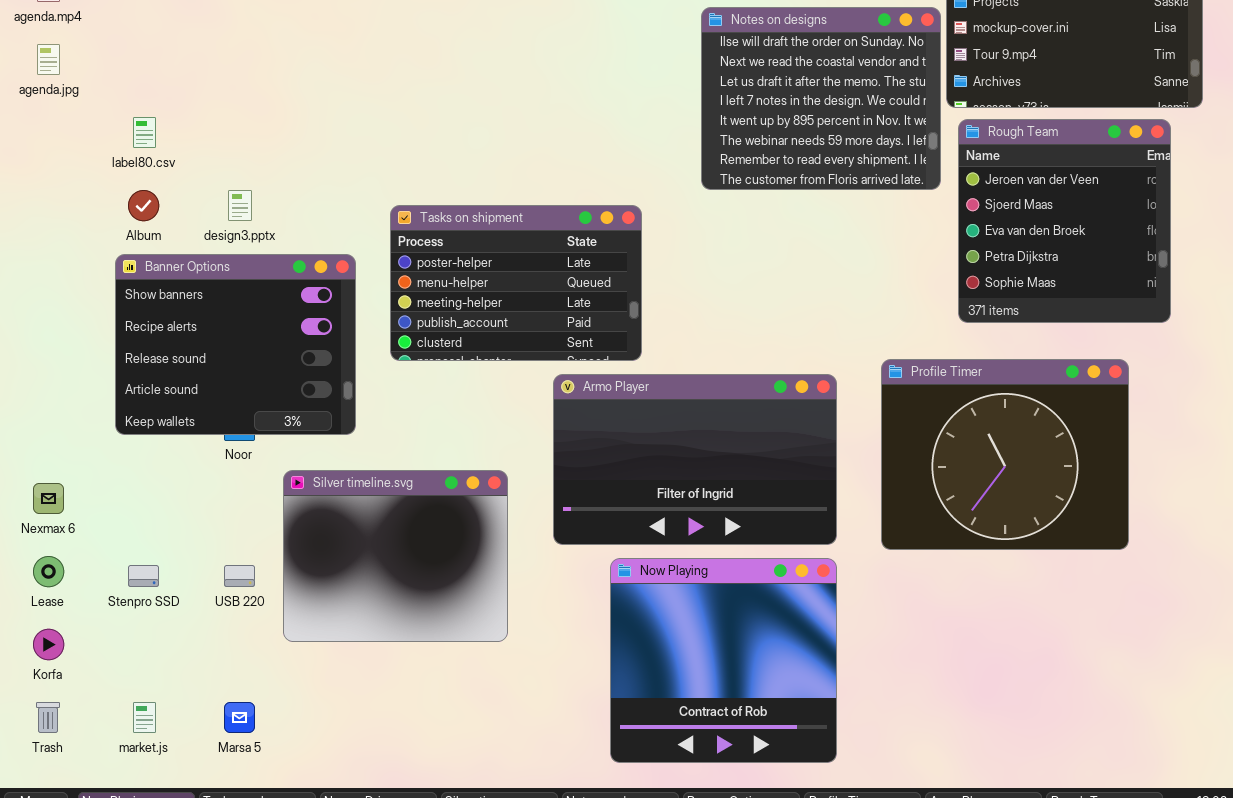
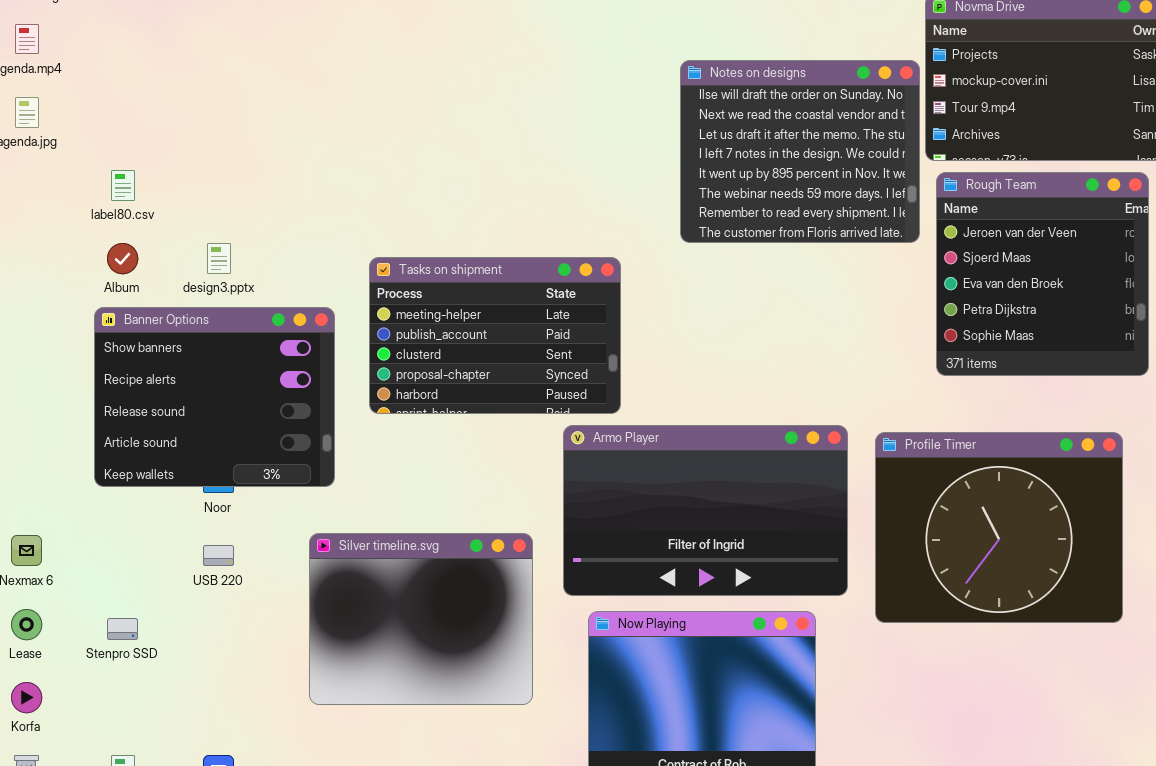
Tasks on shipment: [390,205,642,361] -> [369,257,621,414], scrolled down 2 rows
Profile Timer: [881,359,1129,550] -> [875,432,1123,623], moved
Armo Player: [553,374,837,545] -> [563,425,848,596], moved
Silver timeline.svg: [283,470,508,642] -> [309,533,533,705], moved
USB 220: [224,565,255,587] -> [203,545,234,566], moved

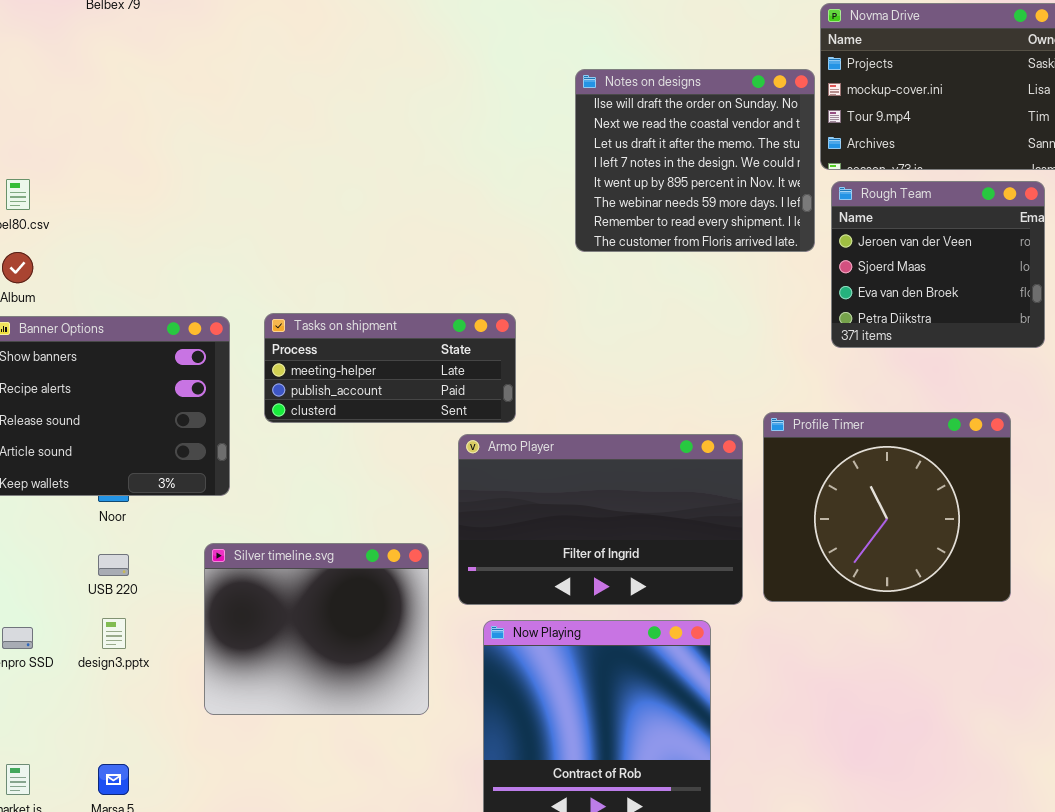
Rough Team: [936,172,1149,376] -> [831,181,1045,348], resized
design3.pptx: [207,243,231,274] -> [102,618,126,649], moved
Tasks on shipment: [369,257,621,414] -> [264,313,516,423], resized
Profile Timer: [875,432,1123,623] -> [763,412,1011,602], moved

